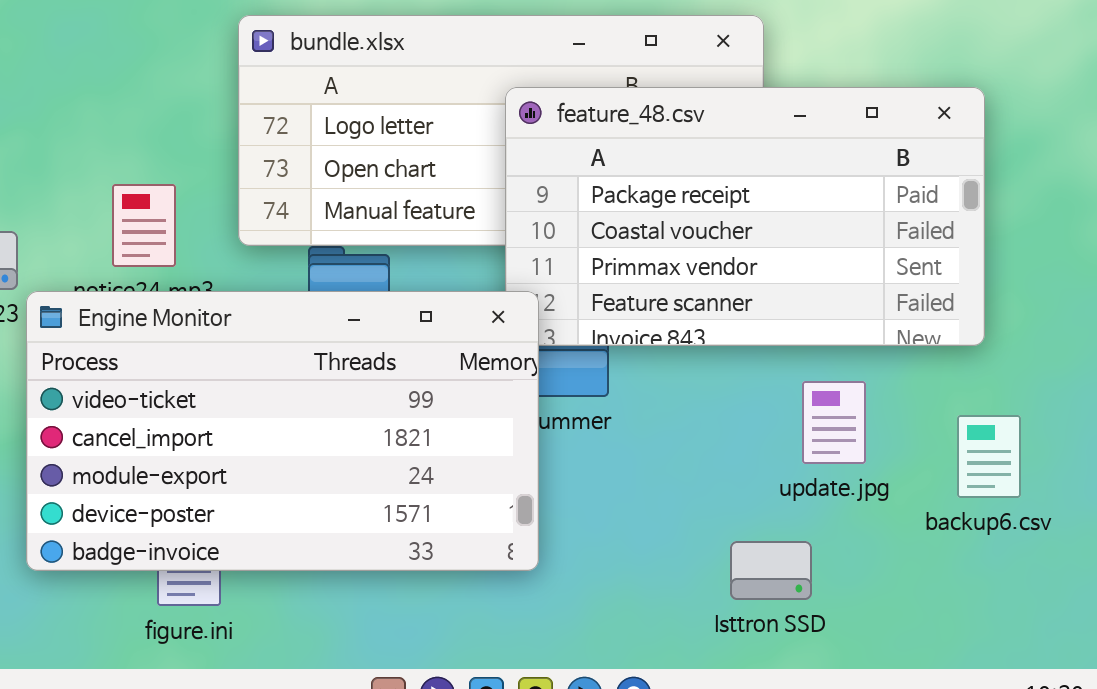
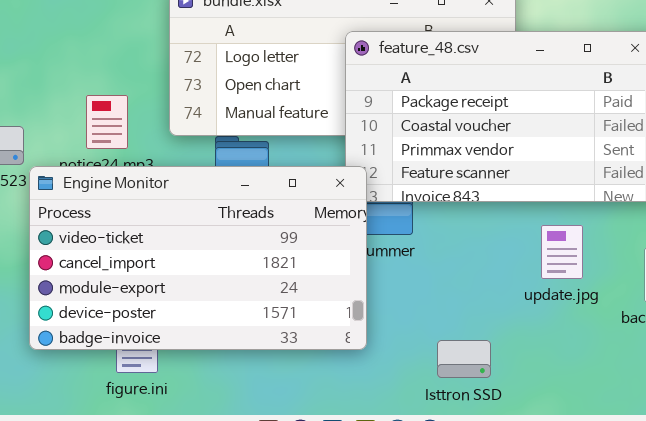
Isttron SSD: [730,541,812,600] -> [437,340,491,378], moved

